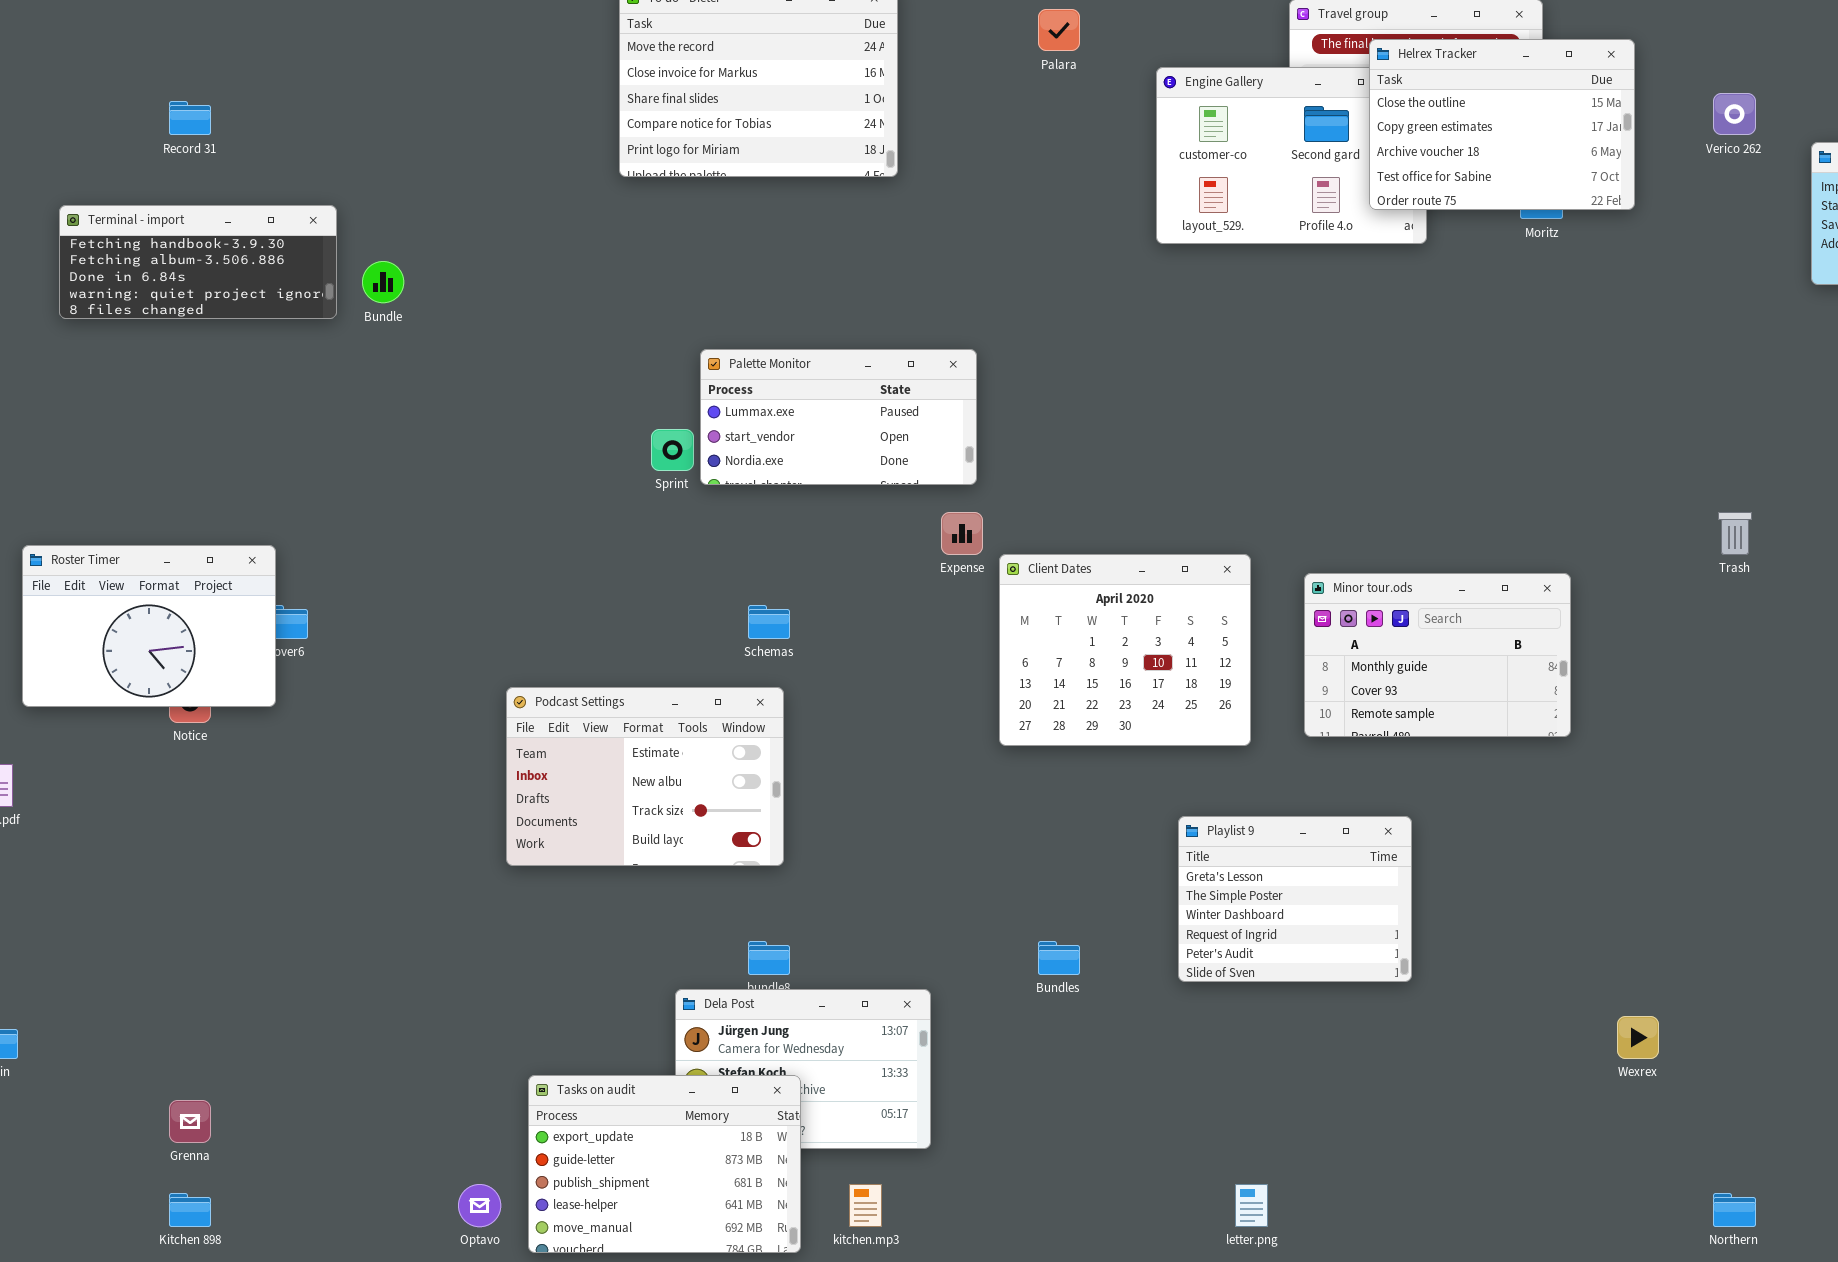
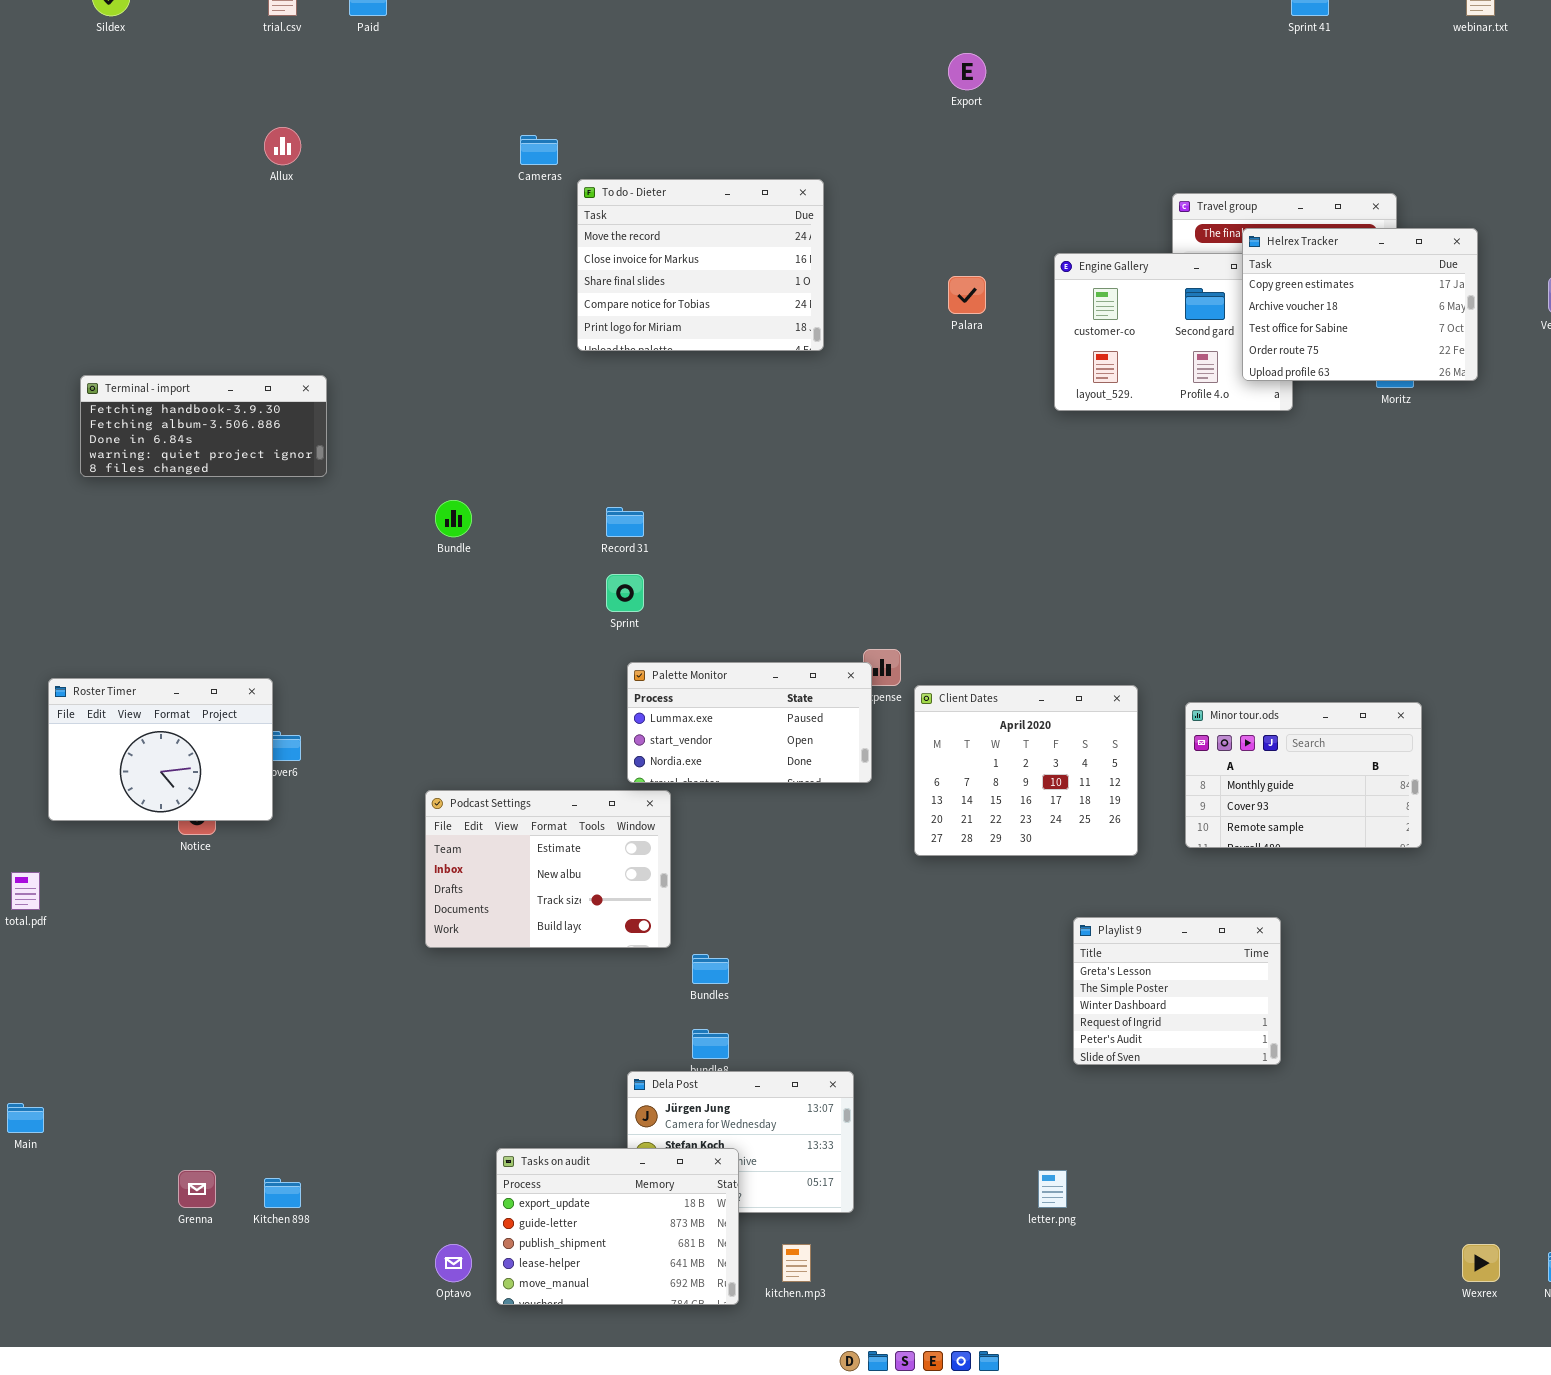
Palara: [1038,9,1080,51] -> [948,276,986,314], moved
Helrex Tracker: [1369,39,1635,210] -> [1242,228,1478,381], scrolled down 1 row
Record 31: [169,101,211,135] -> [606,507,644,537], moved
Bundle: [362,261,404,303] -> [435,500,472,537], moved
Palette Monitor: [700,349,977,485] -> [627,662,872,783], moved
Podcast Settings: [506,687,784,866] -> [425,790,671,948], moved
Bundles: [1038,941,1080,975] -> [692,954,729,984], moved
Wexrex: [1617,1016,1659,1059] -> [1462,1244,1500,1282], moved
letter.png: [1235,1184,1268,1227] -> [1038,1170,1067,1208], moved
Kitchen 898: [169,1193,211,1227] -> [264,1178,301,1208], moved

